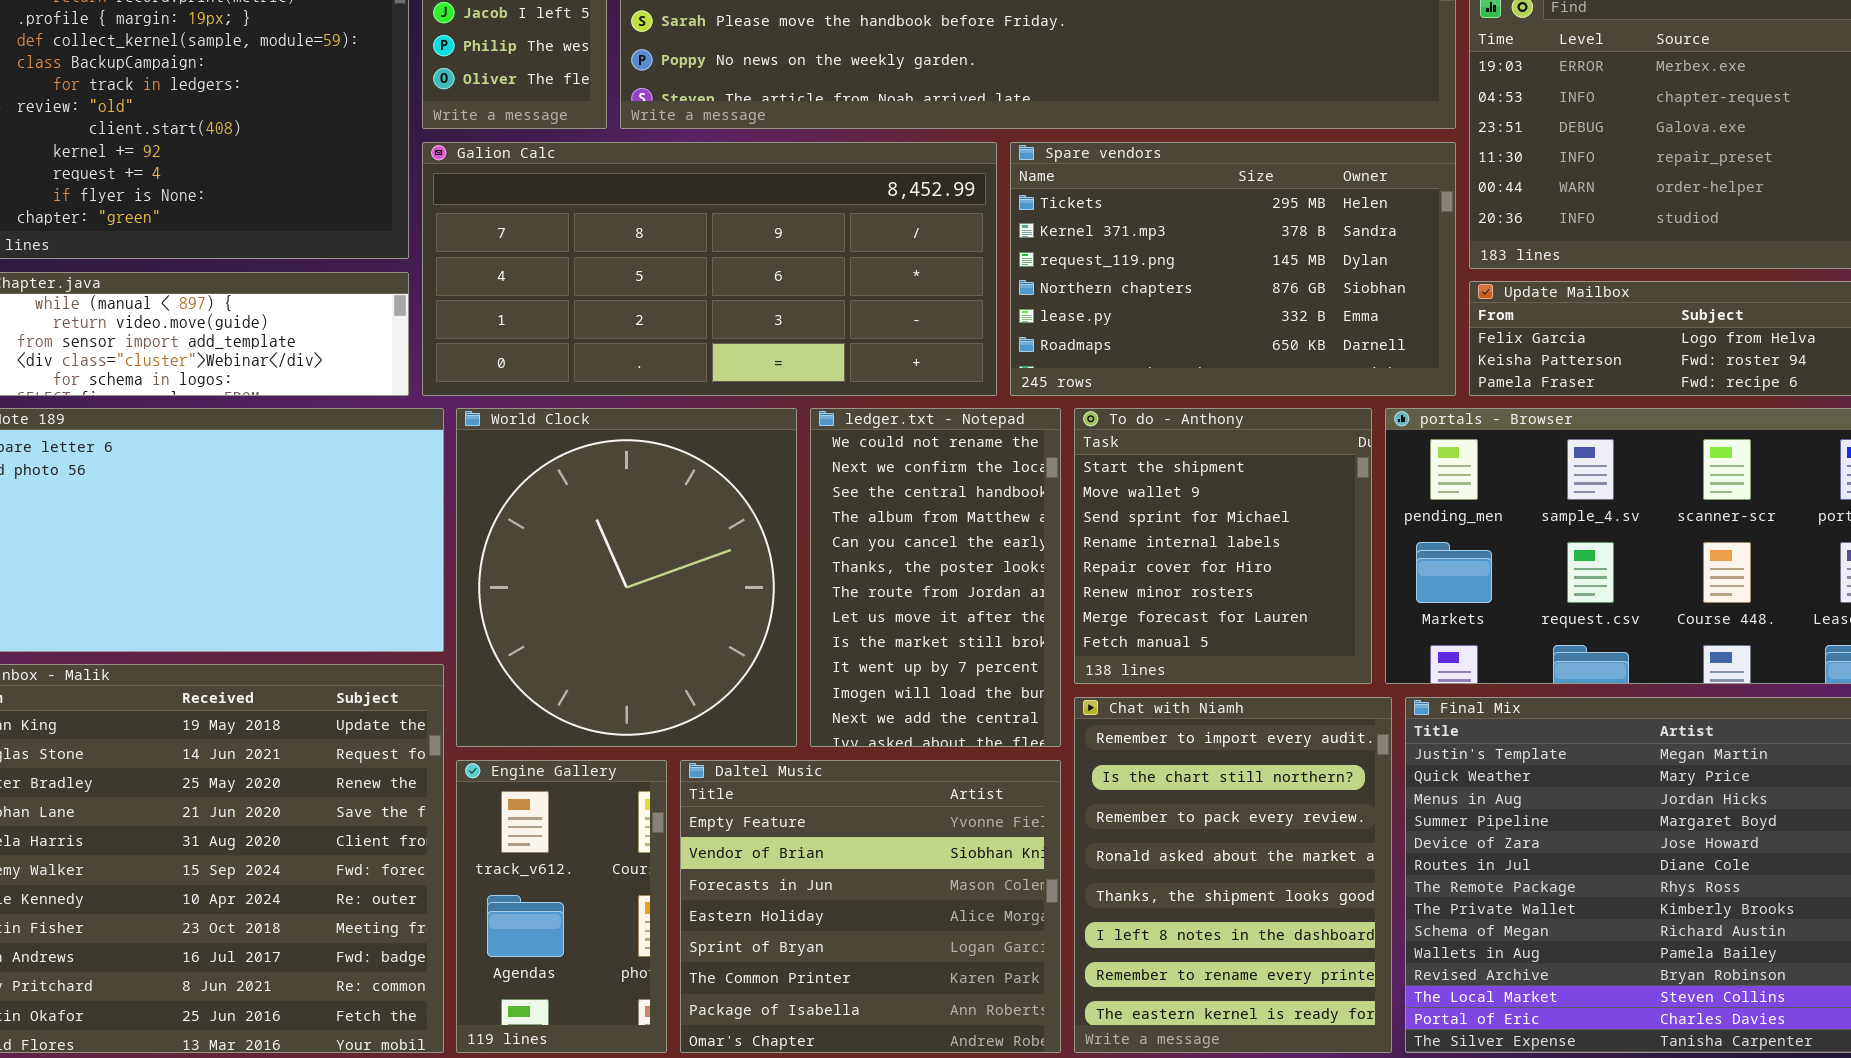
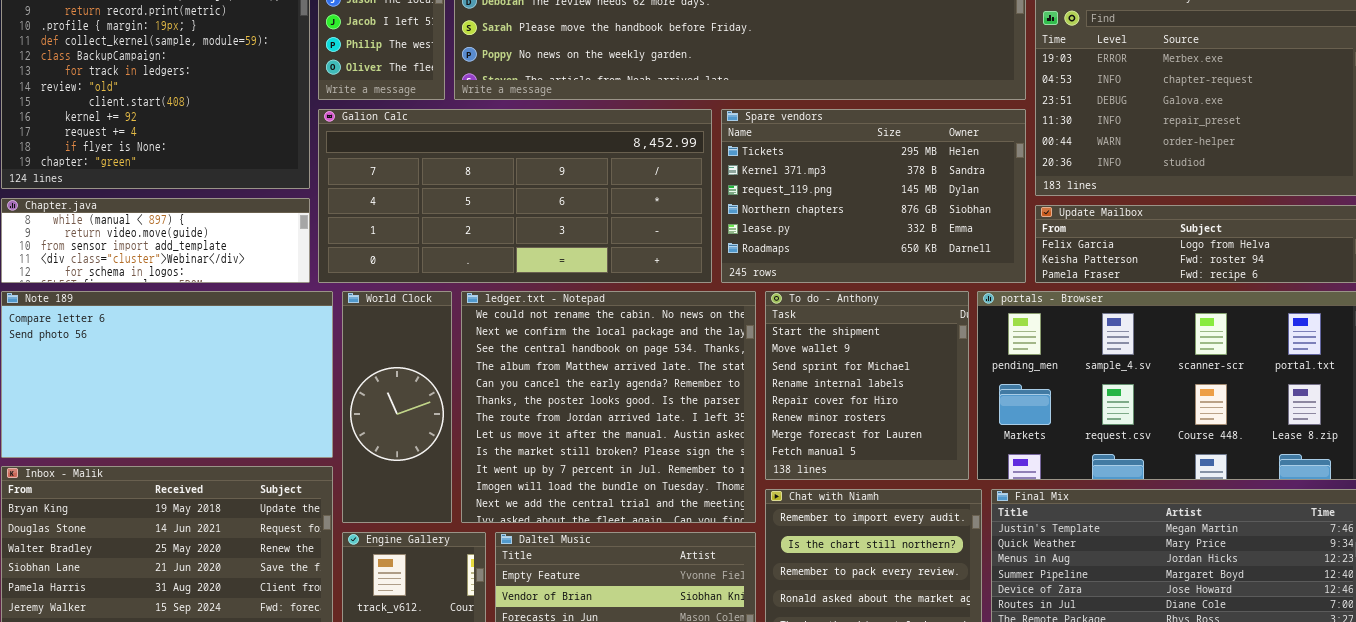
World Clock: [456,408,797,747] -> [342,291,452,523], resized
ledger.txt - Notepad: [810,408,1061,747] -> [461,291,756,523], resized

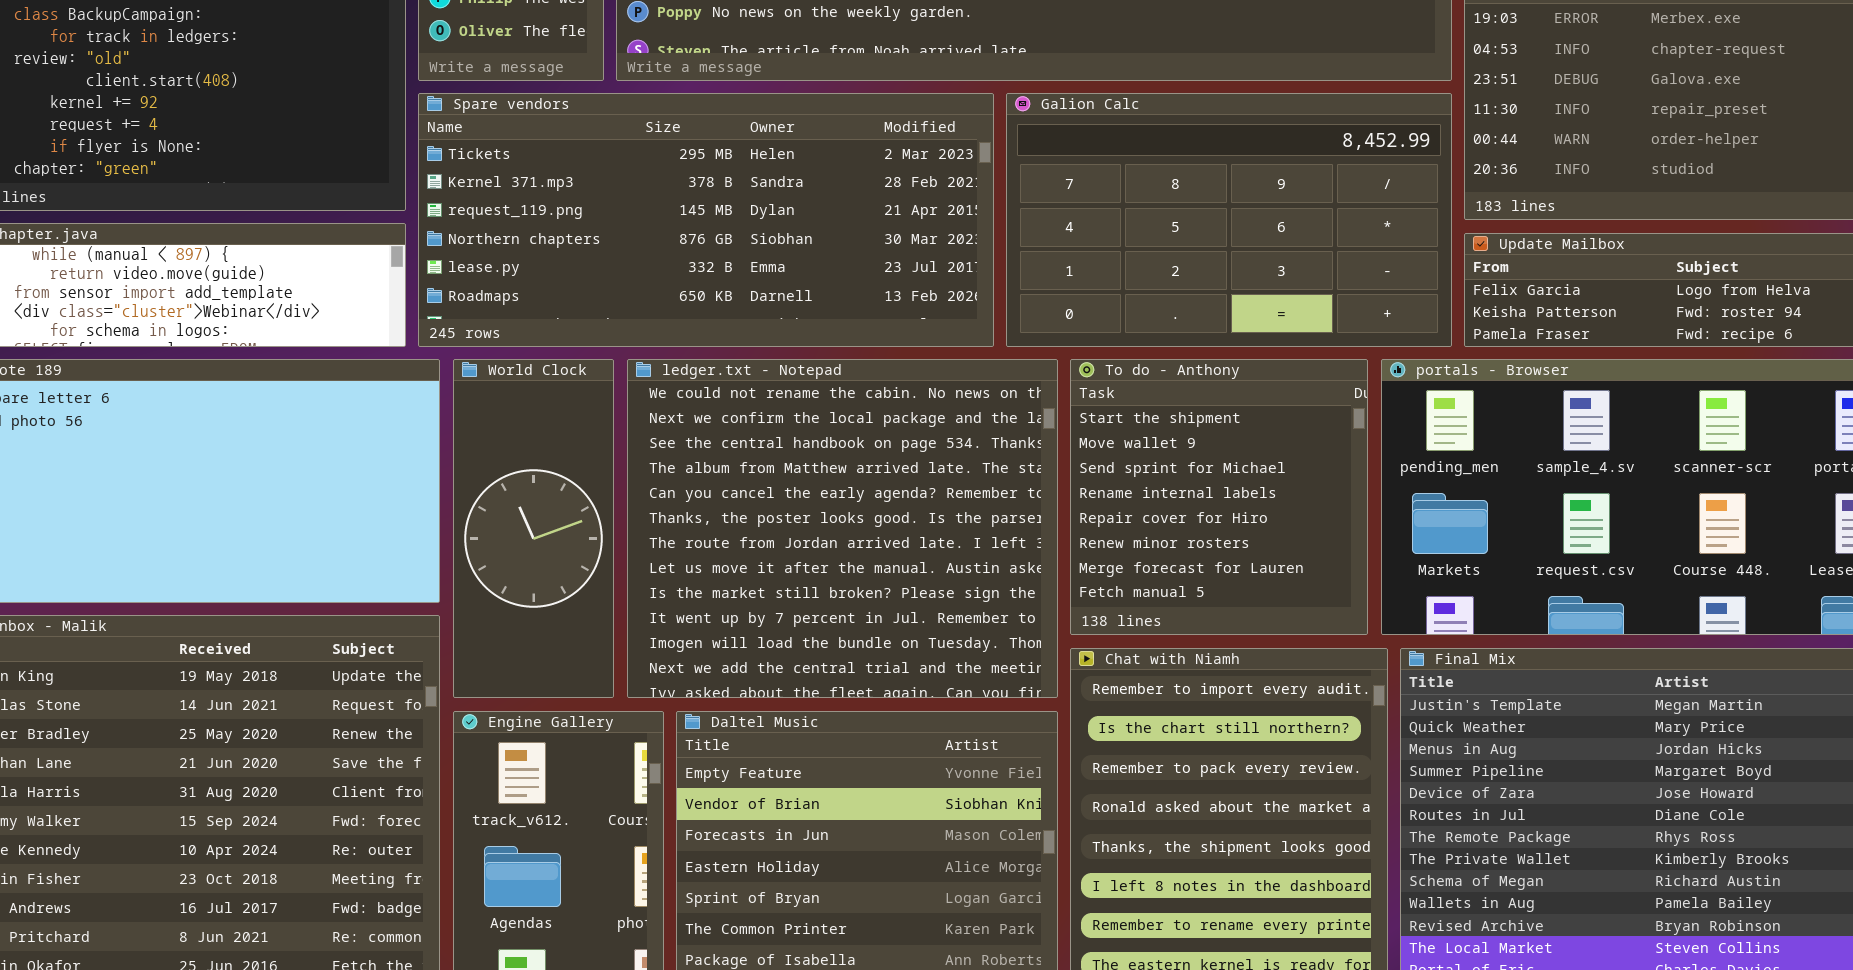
Galion Calc: [318,109,712,283] -> [1006,93,1452,347], moved, resized
Spare vendors: [721,109,1026,283] -> [418,93,994,347], moved, resized

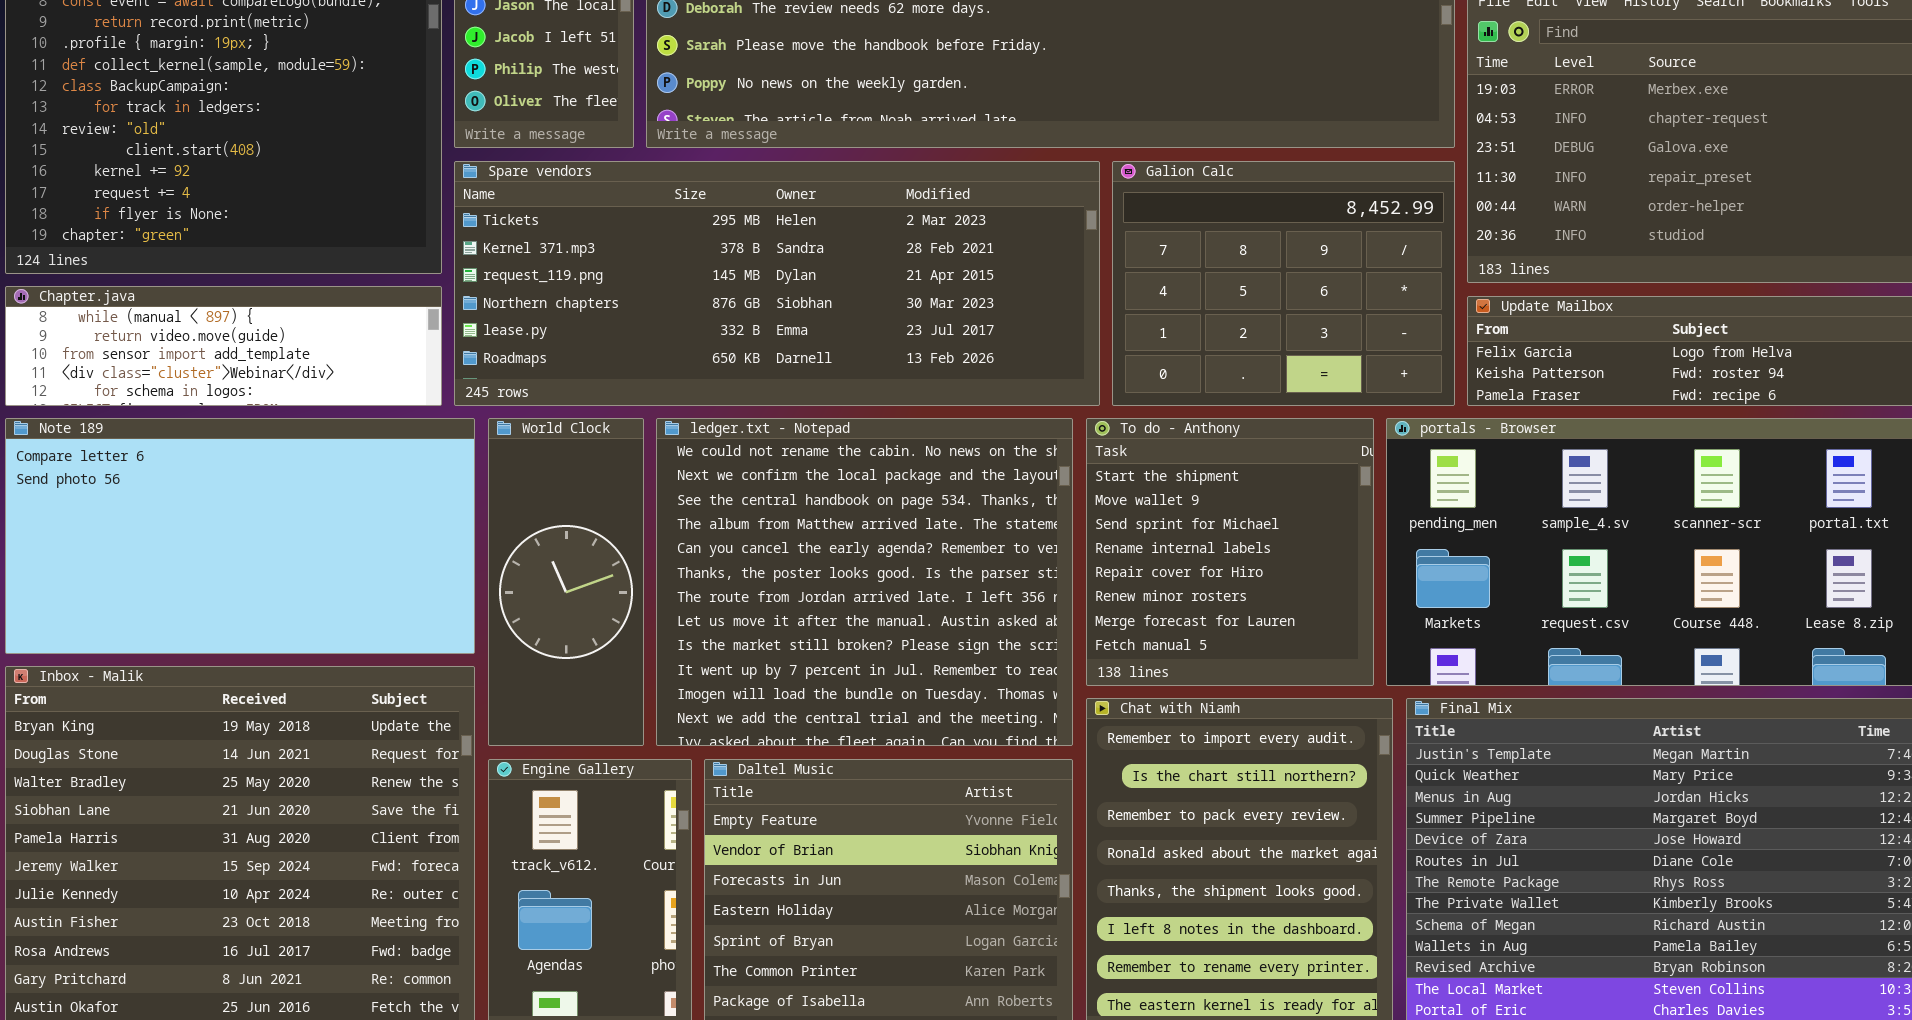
Spare vendors: [418,93,994,347] -> [454,161,1100,406], resized
Galion Calc: [1006,93,1452,347] -> [1112,161,1455,406], resized

